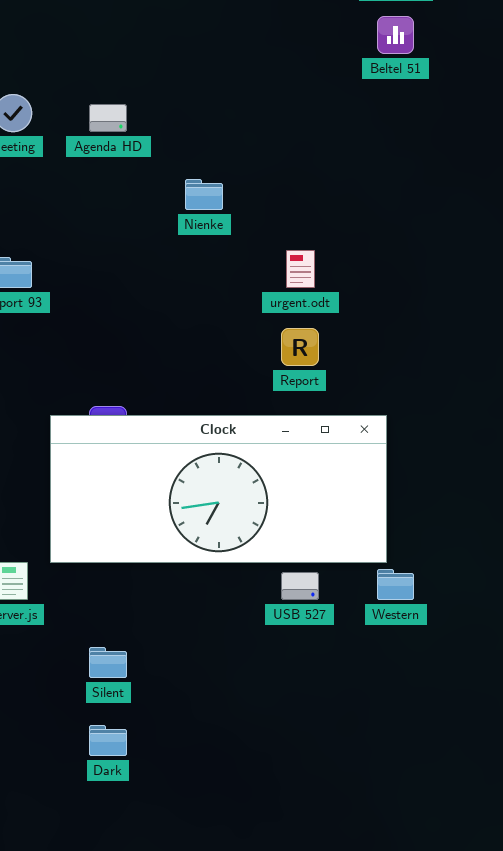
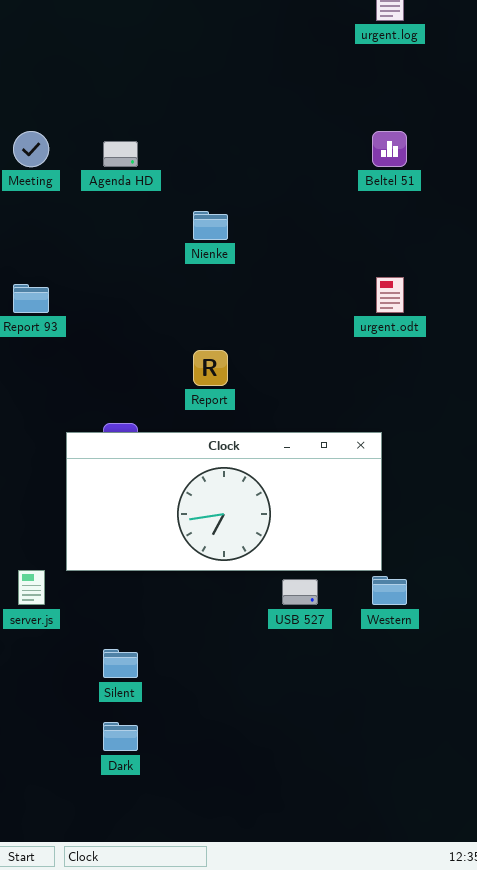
Beltel 51: [377,16,414,54] -> [372,131,407,167], moved
urgent.odt: [286,250,315,288] -> [376,277,404,313], moved
Report: [281,328,319,366] -> [193,350,228,386], moved

